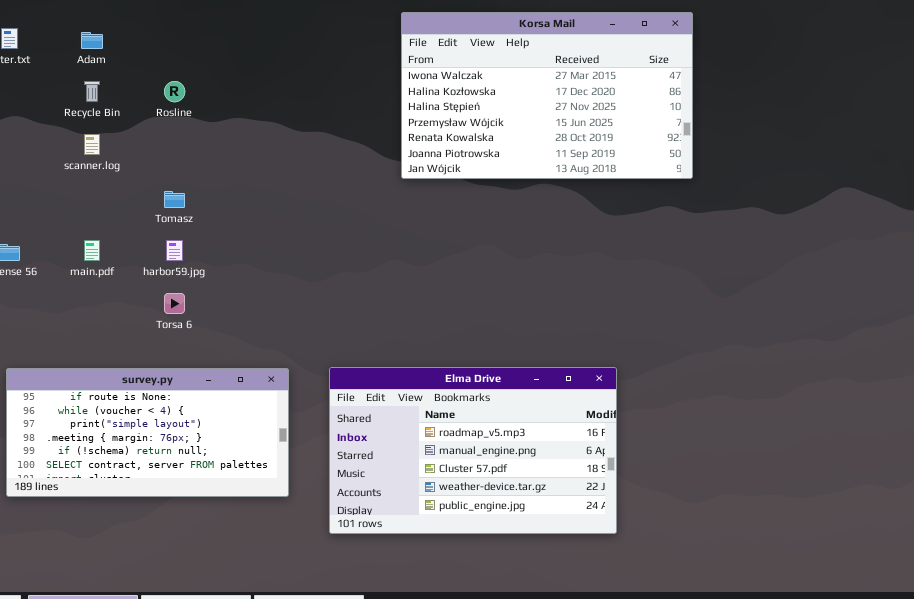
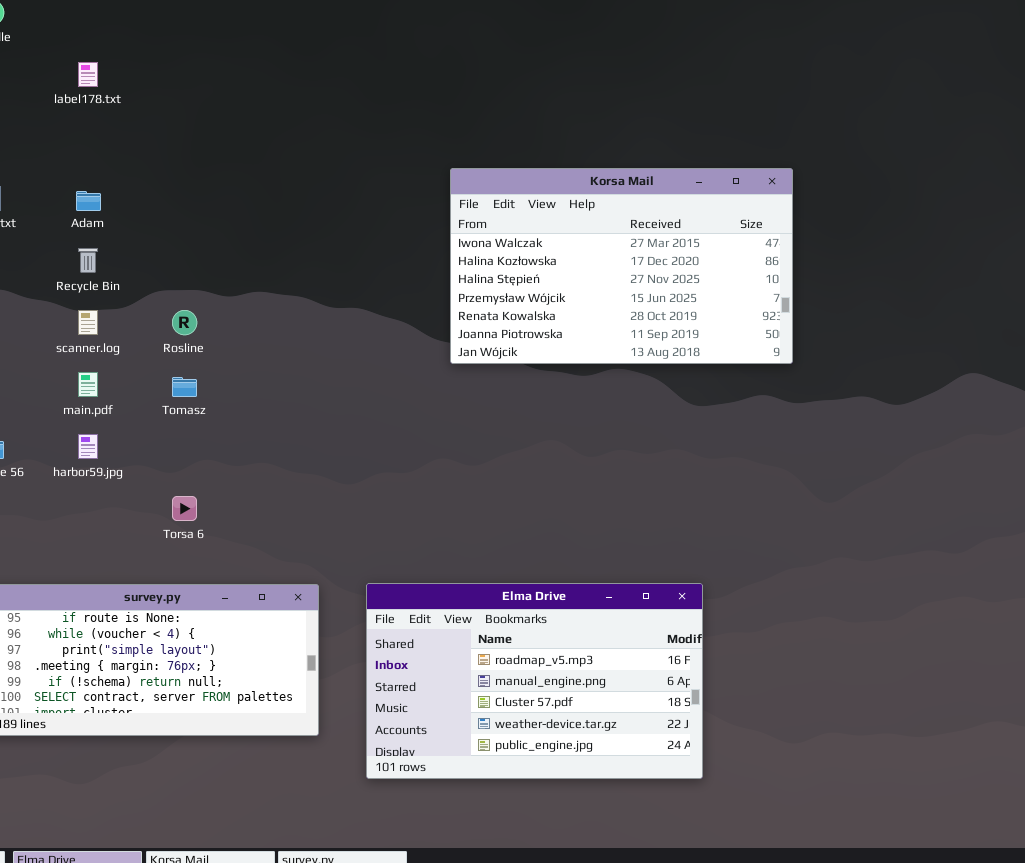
Rosline: [164,81,185,102] -> [172,310,197,335], moved
main.pdf: [84,240,100,261] -> [78,372,98,397], moved
harbor59.jpg: [166,240,183,261] -> [78,434,98,459], moved

